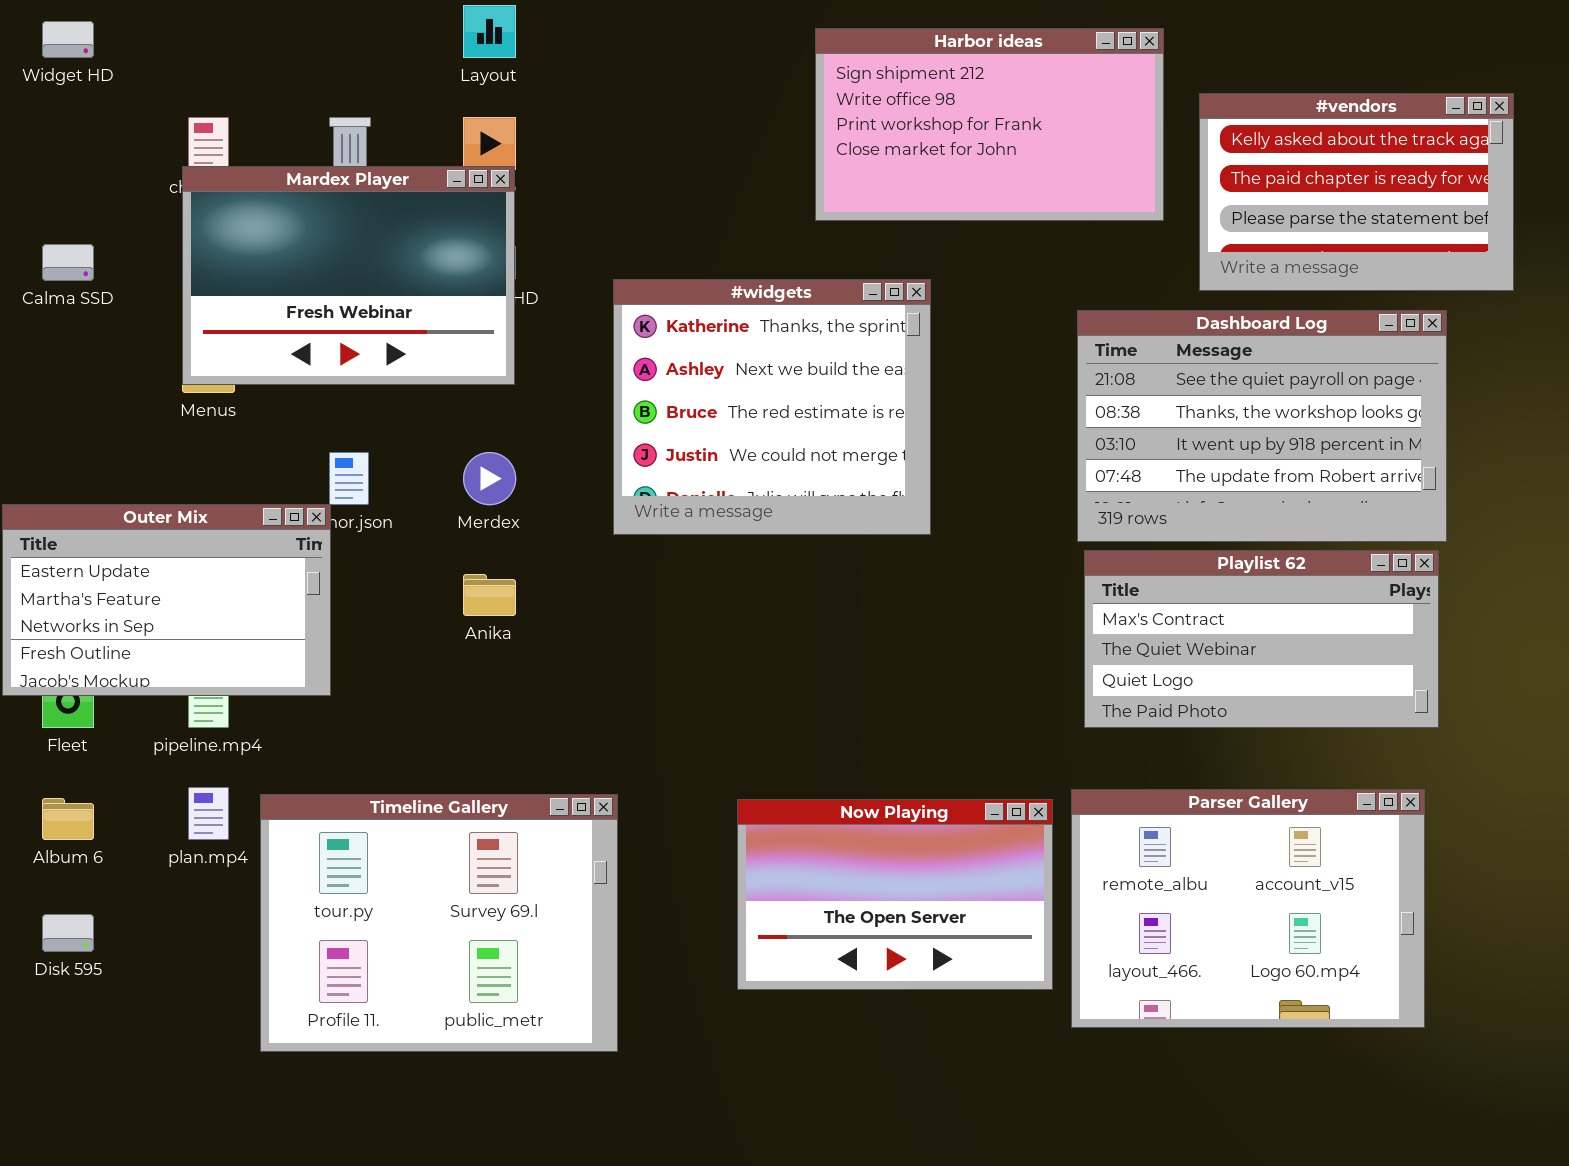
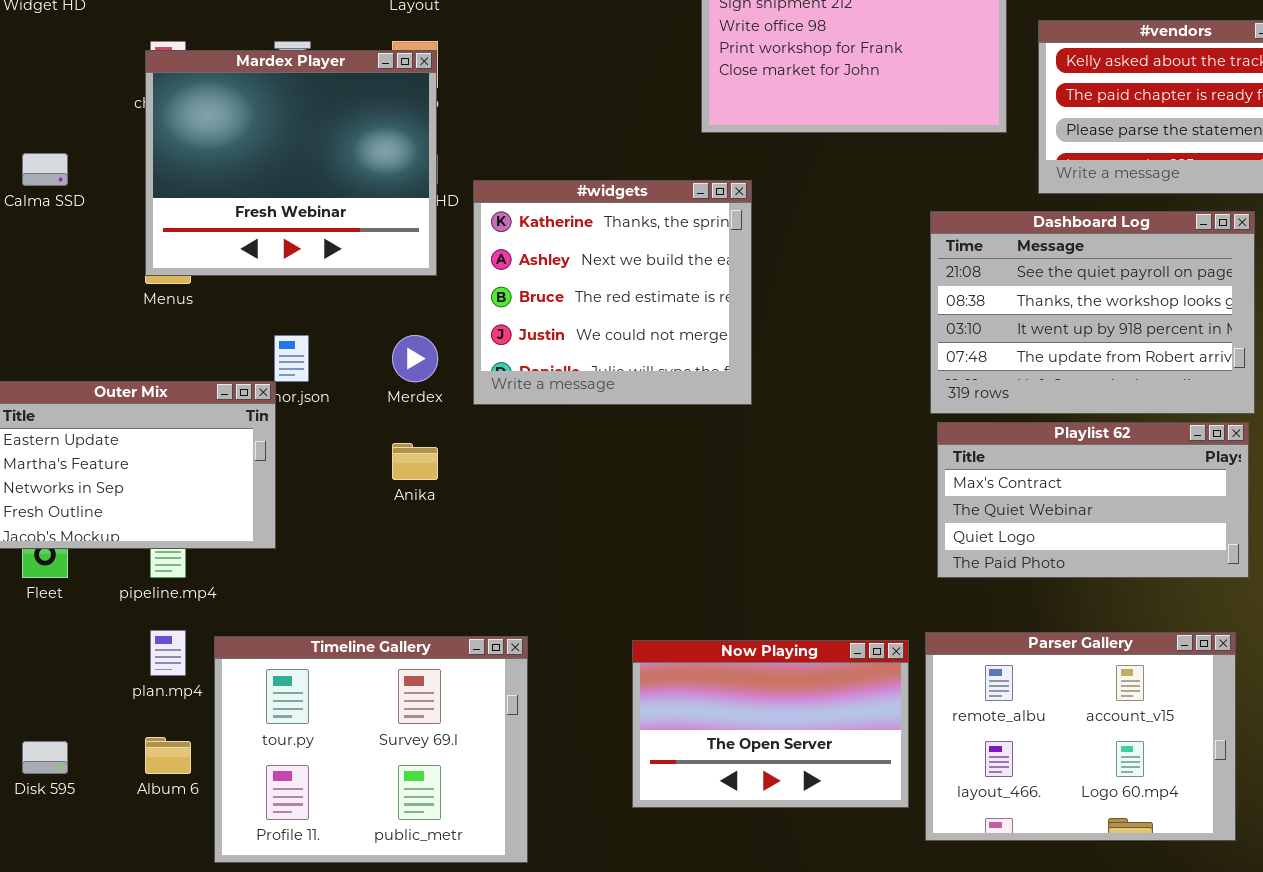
Mardex Player: [182,166,515,385] -> [145,50,437,276], resized
#widgets: [613,279,931,535] -> [473,180,752,405], moved
Album 6: [42,798,94,840] -> [145,737,191,774], moved

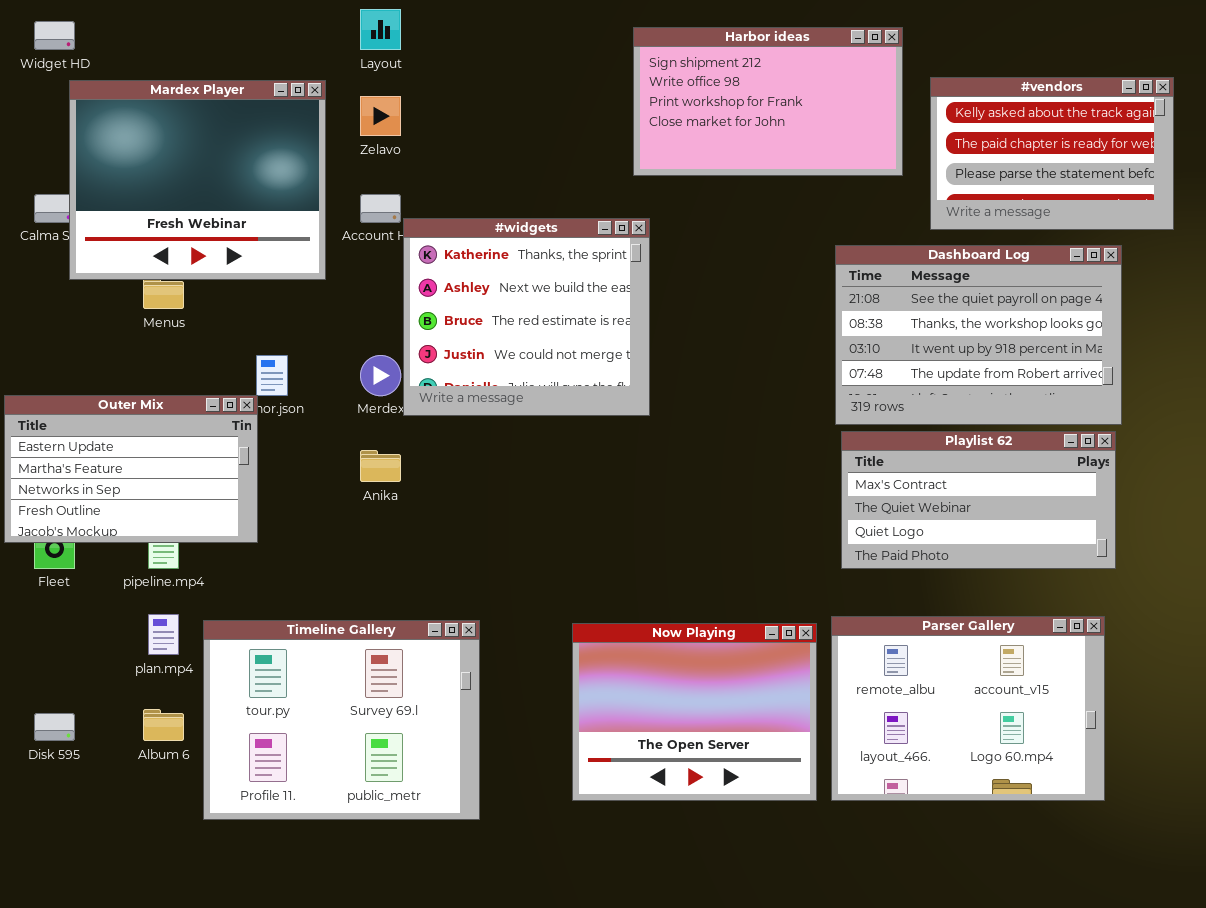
Mardex Player: [145,50,437,276] -> [69,80,326,280], moved
#widgets: [473,180,752,405] -> [403,218,650,416], moved
Now Playing: [632,640,909,808] -> [572,623,817,801], resized

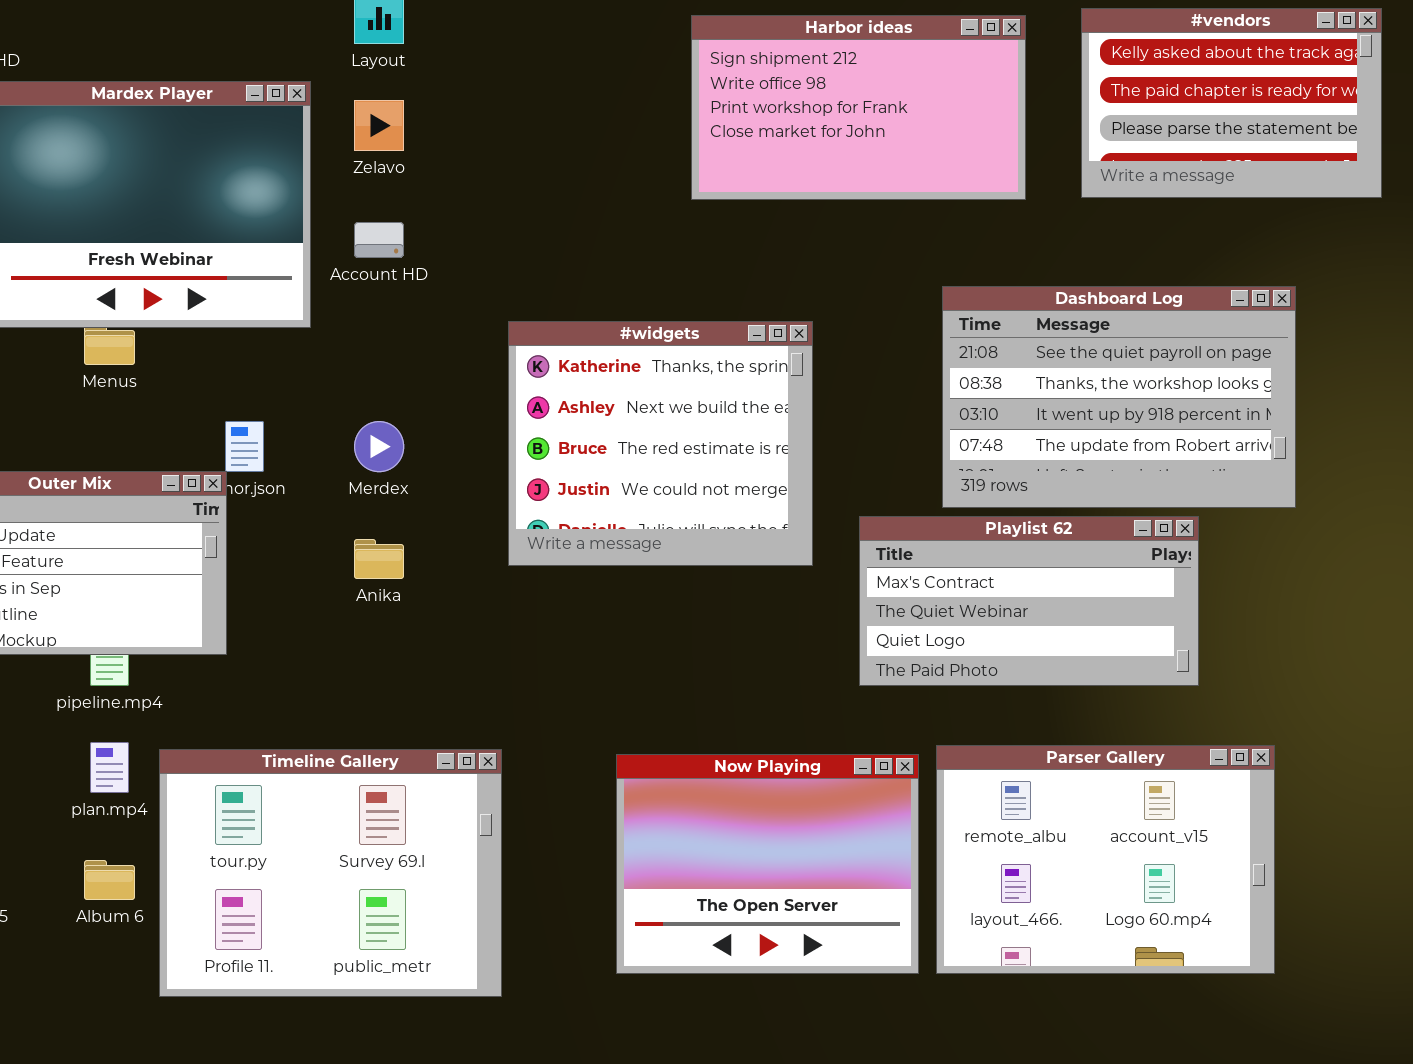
#vendors: [930,77,1174,230] -> [1081,8,1382,198], moved
#widgets: [403,218,650,416] -> [508,321,813,566], moved
Playlist 62: [841,431,1116,569] -> [859,516,1199,686], moved

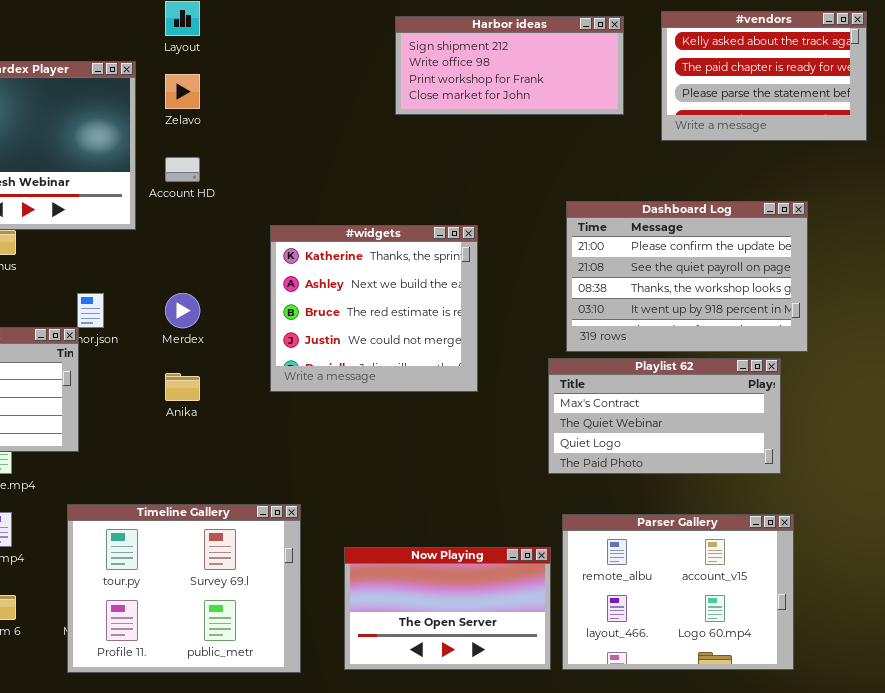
Harbor ideas: [691,15,1026,200] -> [395,16,624,115], resized
Dashboard Log: [942,286,1296,508] -> [566,201,808,352], scrolled up 1 row
Playlist 62: [859,516,1199,686] -> [548,358,781,474], moved
Timeline Gallery: [159,749,502,997] -> [67,504,301,673], moved
Now Playing: [616,754,919,974] -> [344,547,551,670], resized

